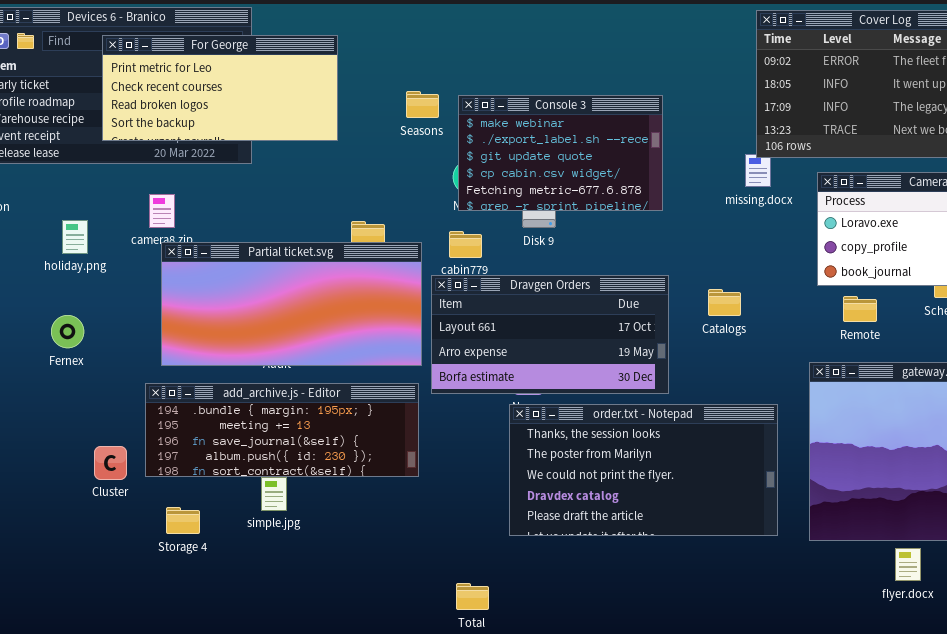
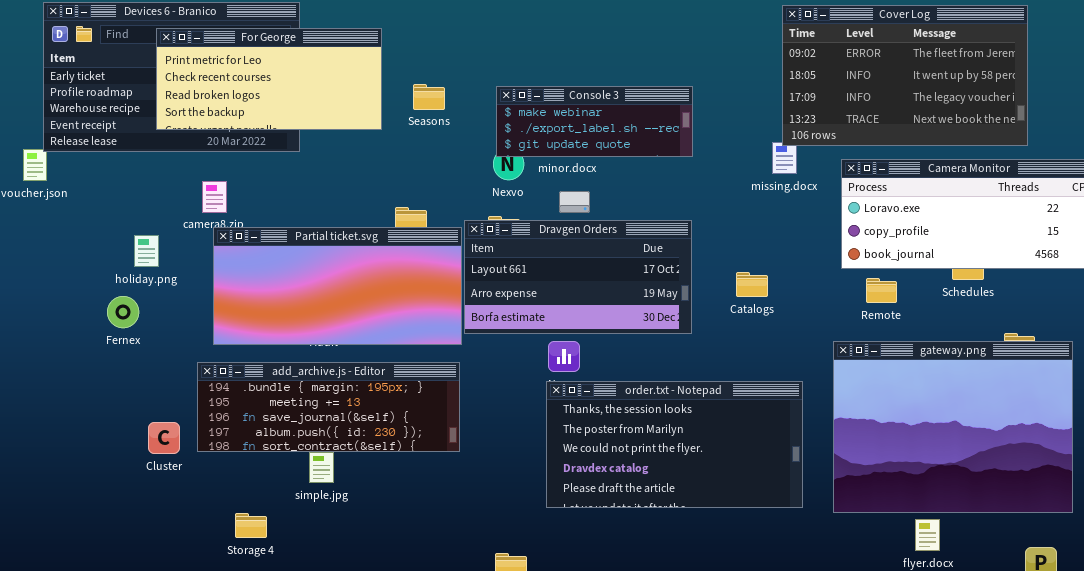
Seasons: [406,91,439,118] -> [413,84,445,110], moved
Console 3: [458,95,663,211] -> [496,86,693,157], resized
holiday.png: [62,220,88,254] -> [134,235,159,267], moved
Dravgen Orders: [431,275,669,394] -> [464,220,692,334], moved
Storage 4: [166,507,200,534] -> [235,513,267,538], moved

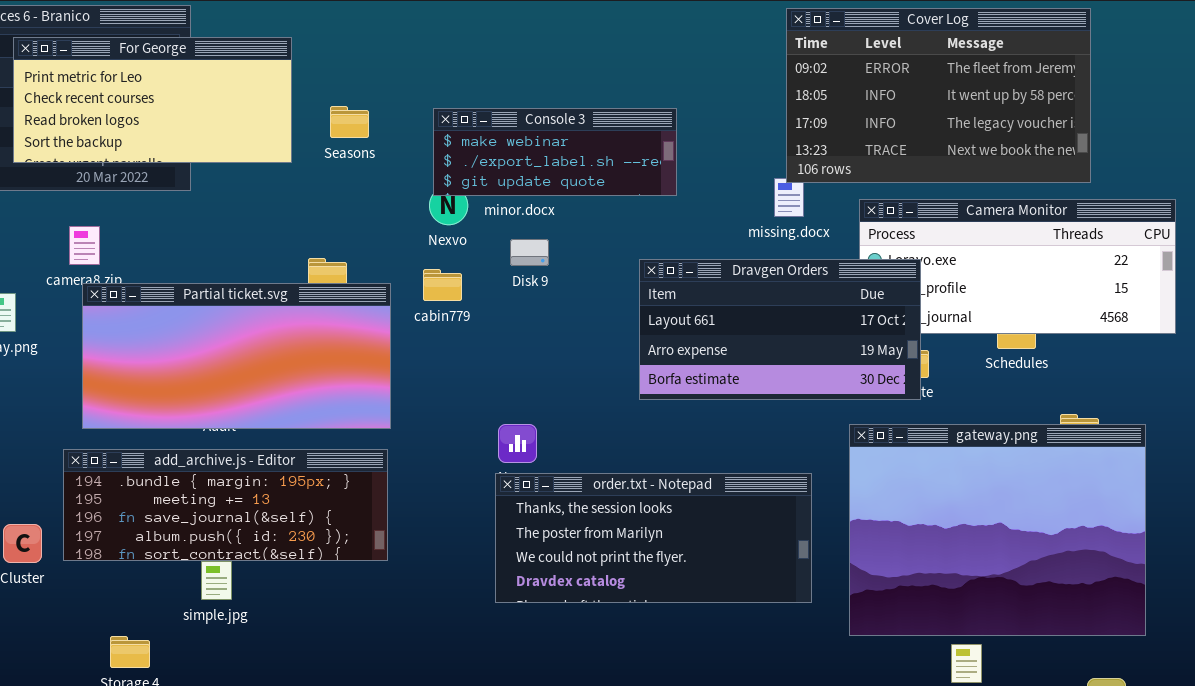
Dravgen Orders: [464,220,692,334] -> [639,259,921,400], moved
order.txt - Notepad: [546,381,803,508] -> [495,473,812,603], resized

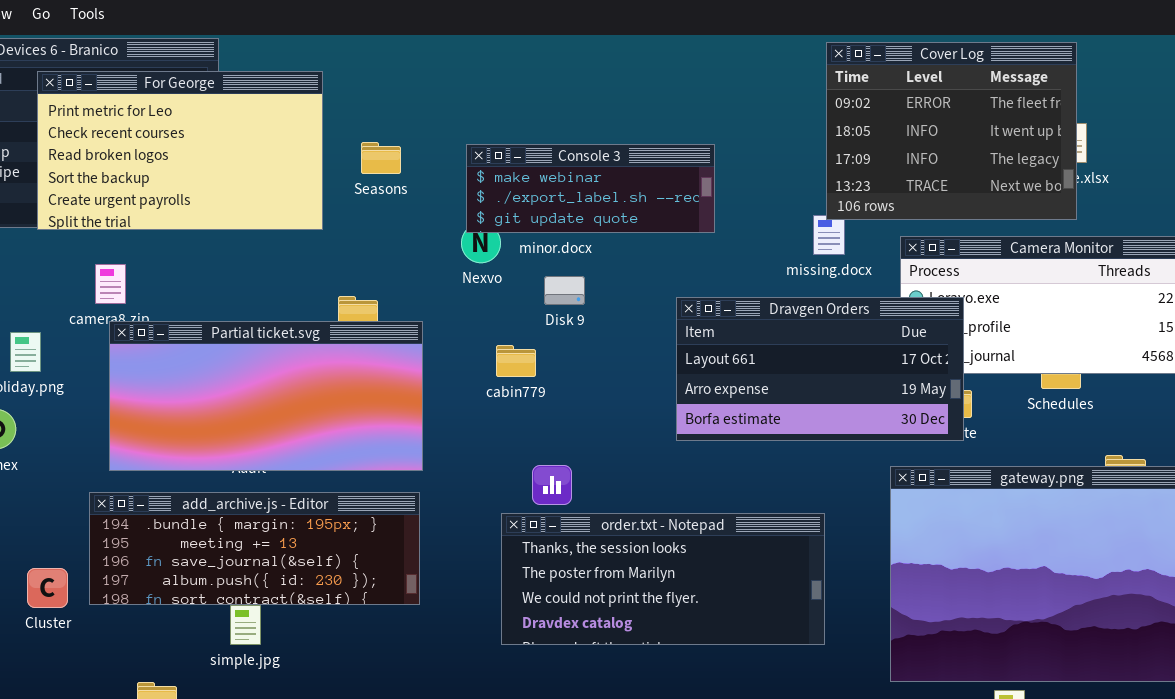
Cover Log: [786,8,1091,183] -> [826,42,1077,220], resized
For George: [13,37,292,163] -> [37,71,323,230], resized
cabin779: [423,269,462,301] -> [496,345,536,377], moved
order.txt - Notepad: [495,473,812,603] -> [501,513,825,645], moved

